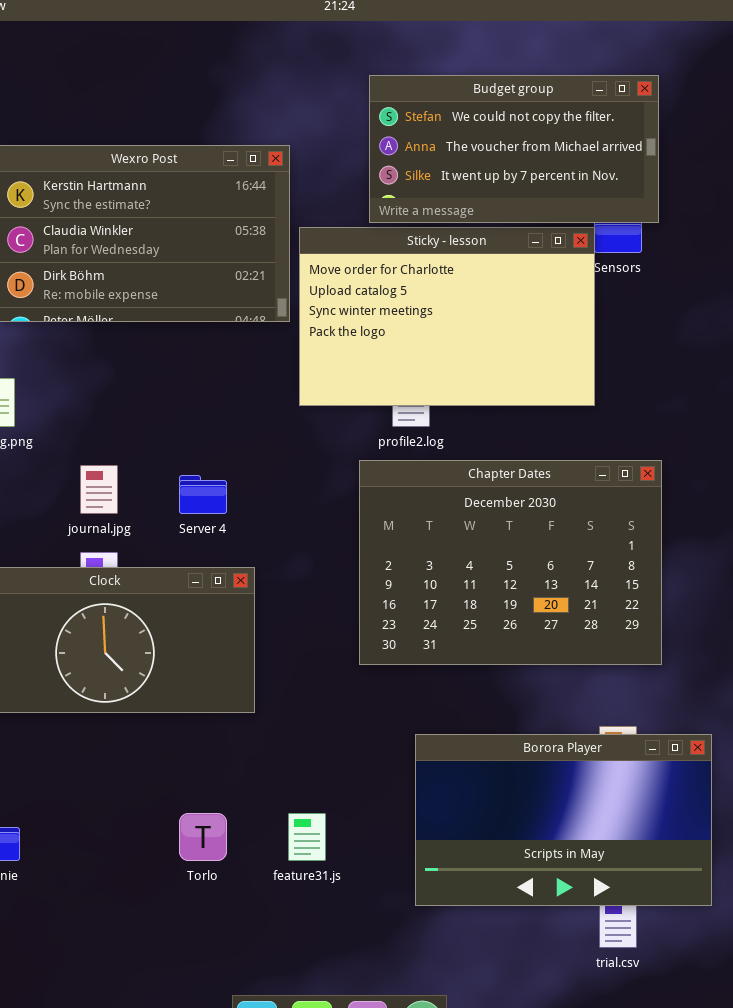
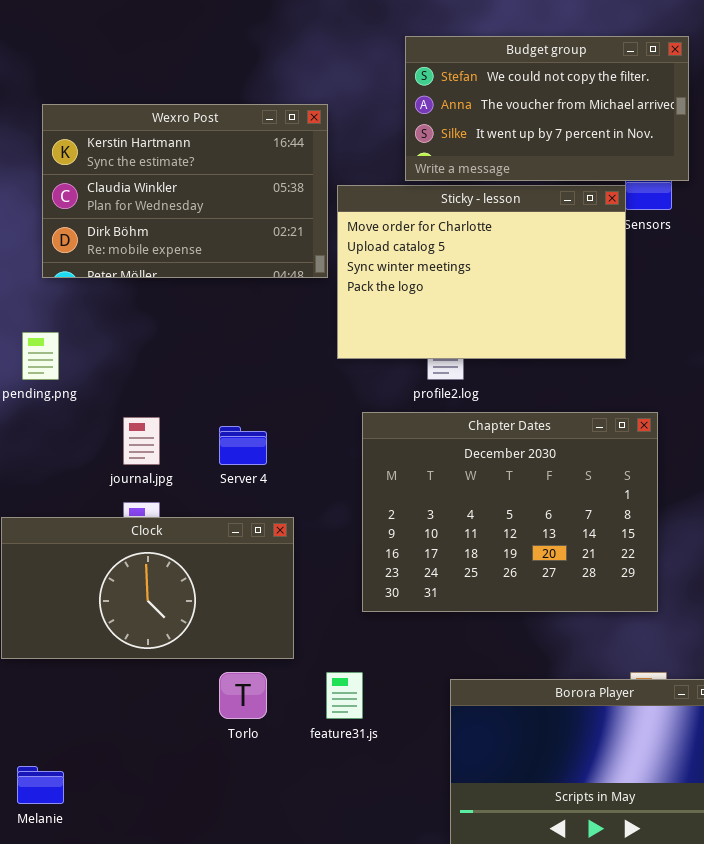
Chapter Dates: [359,460,662,665] -> [362,412,658,612], moved
Torlo: [179,813,227,861] -> [219,672,267,719], moved
feature31.js: [288,813,326,861] -> [326,672,363,719], moved

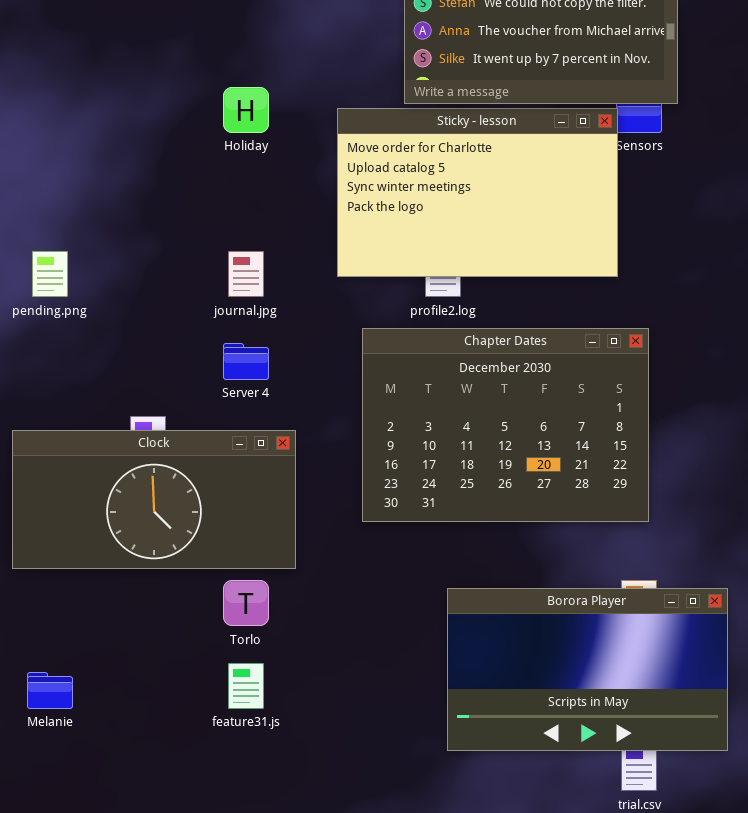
Wexro Post: [42,104,328,278] -> none, closed
journal.jpg: [123,417,160,465] -> [228,251,264,297], moved
feature31.js: [326,672,363,719] -> [228,663,264,709], moved

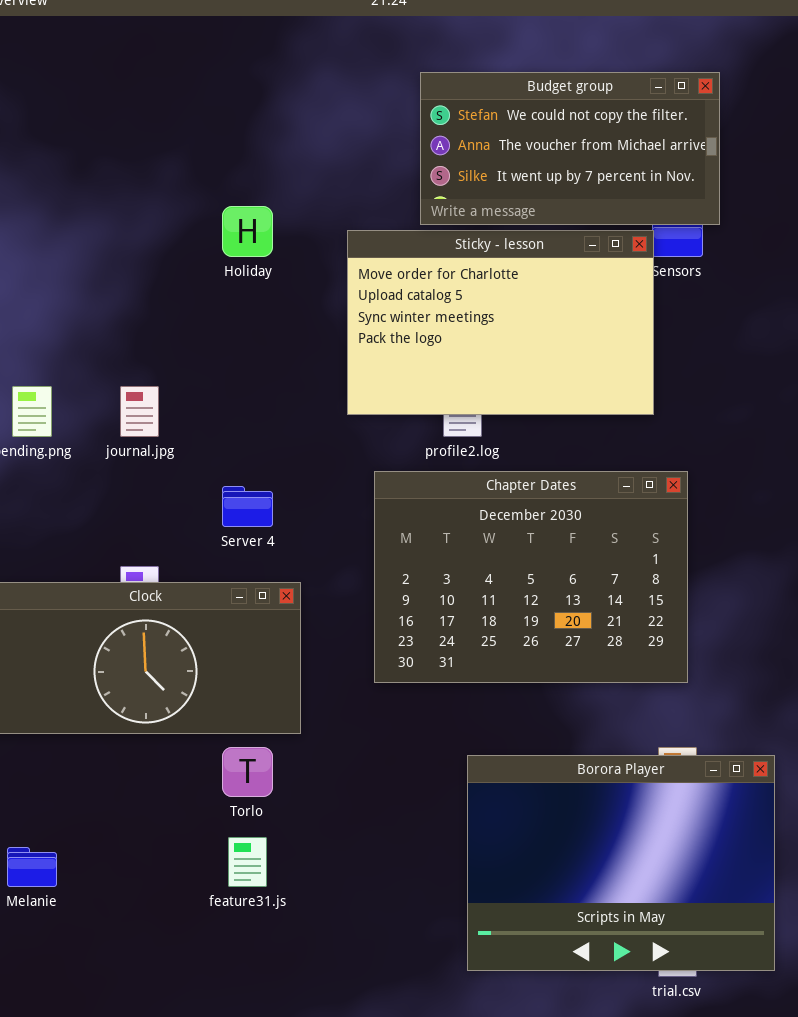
journal.jpg: [228,251,264,297] -> [120,386,159,437], moved
Borora Player: [447,588,728,751] -> [467,755,775,971], resized

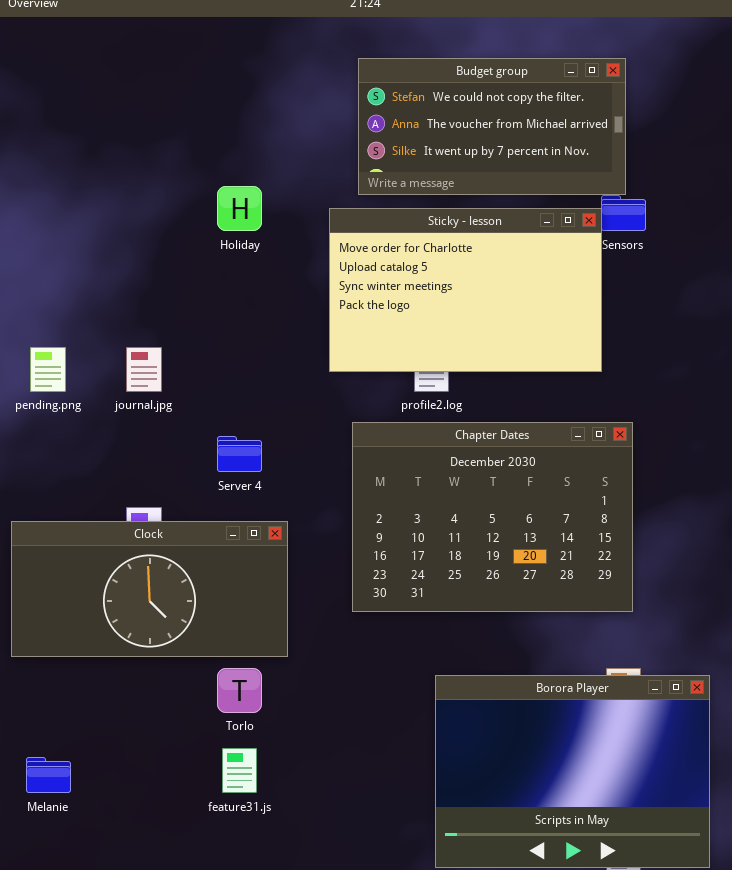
Budget group: [420,72,720,225] -> [358,58,626,195], moved

